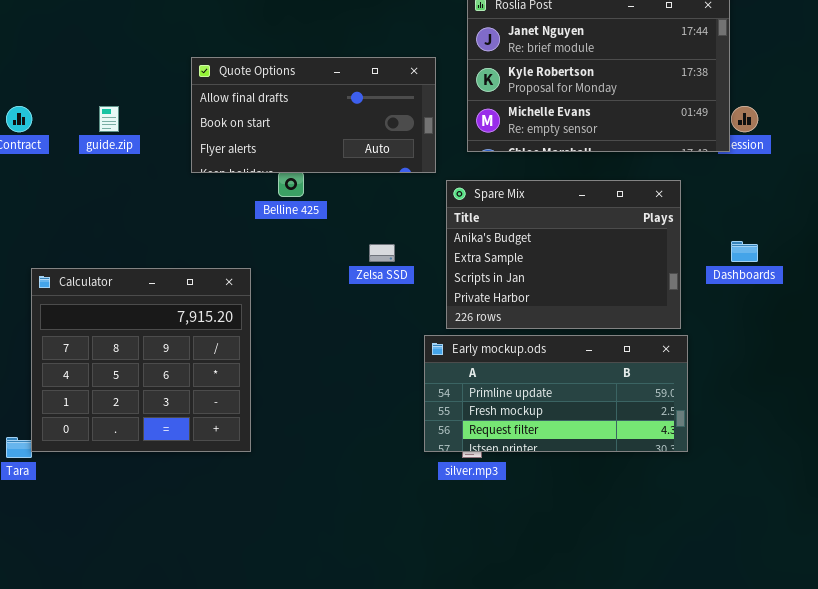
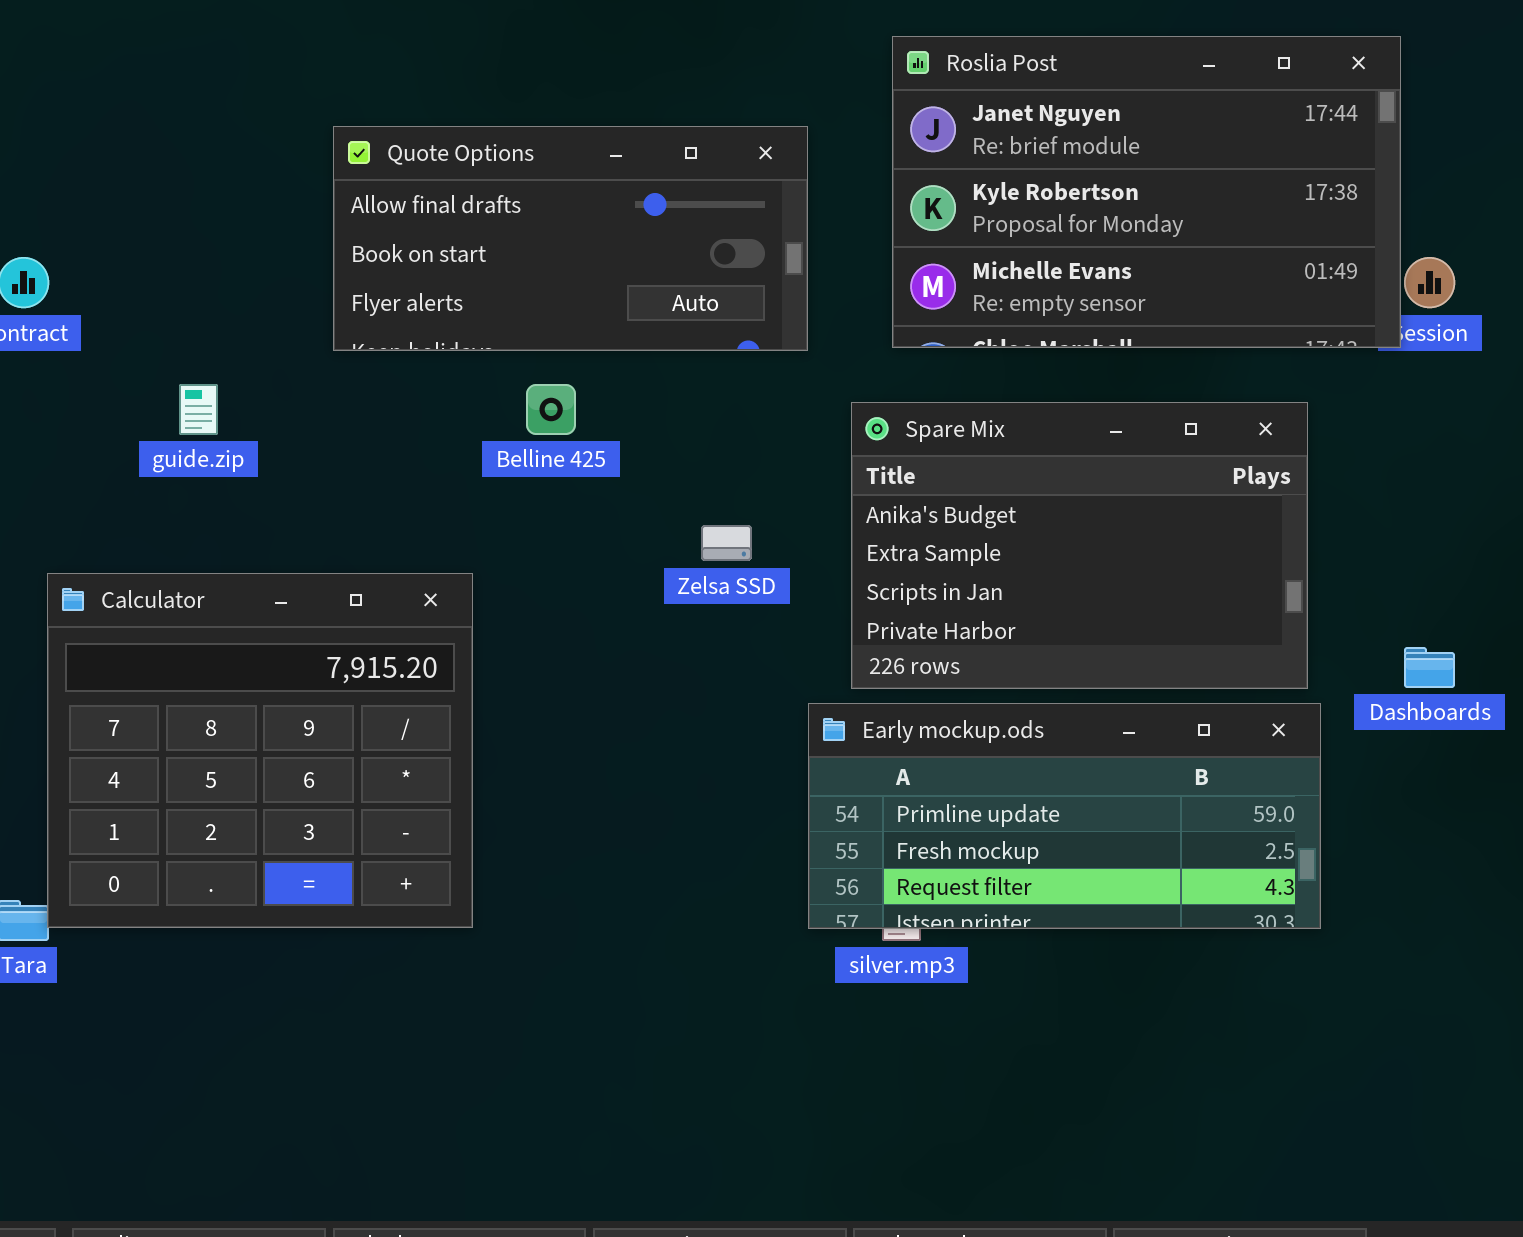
Quote Options: [191,57,436,173] -> [333,126,808,351], moved
guide.zip: [99,106,119,132] -> [179,384,218,435], moved
Dashboards: [731,241,758,262] -> [1404,647,1455,688], moved

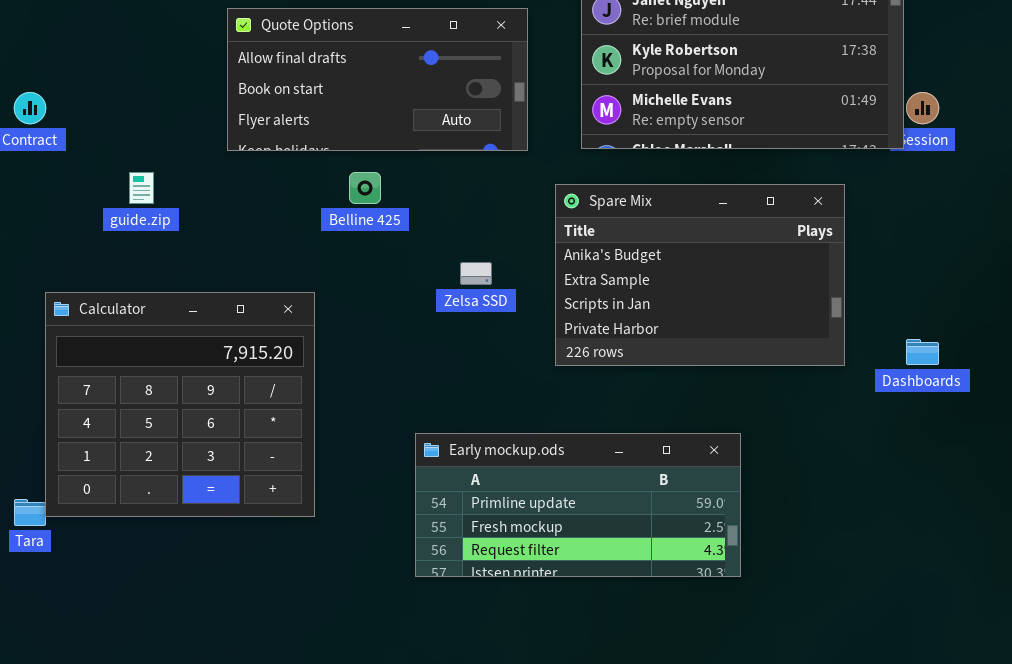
Early mockup.ods: [808,703,1321,929] -> [415,433,741,577], moved

